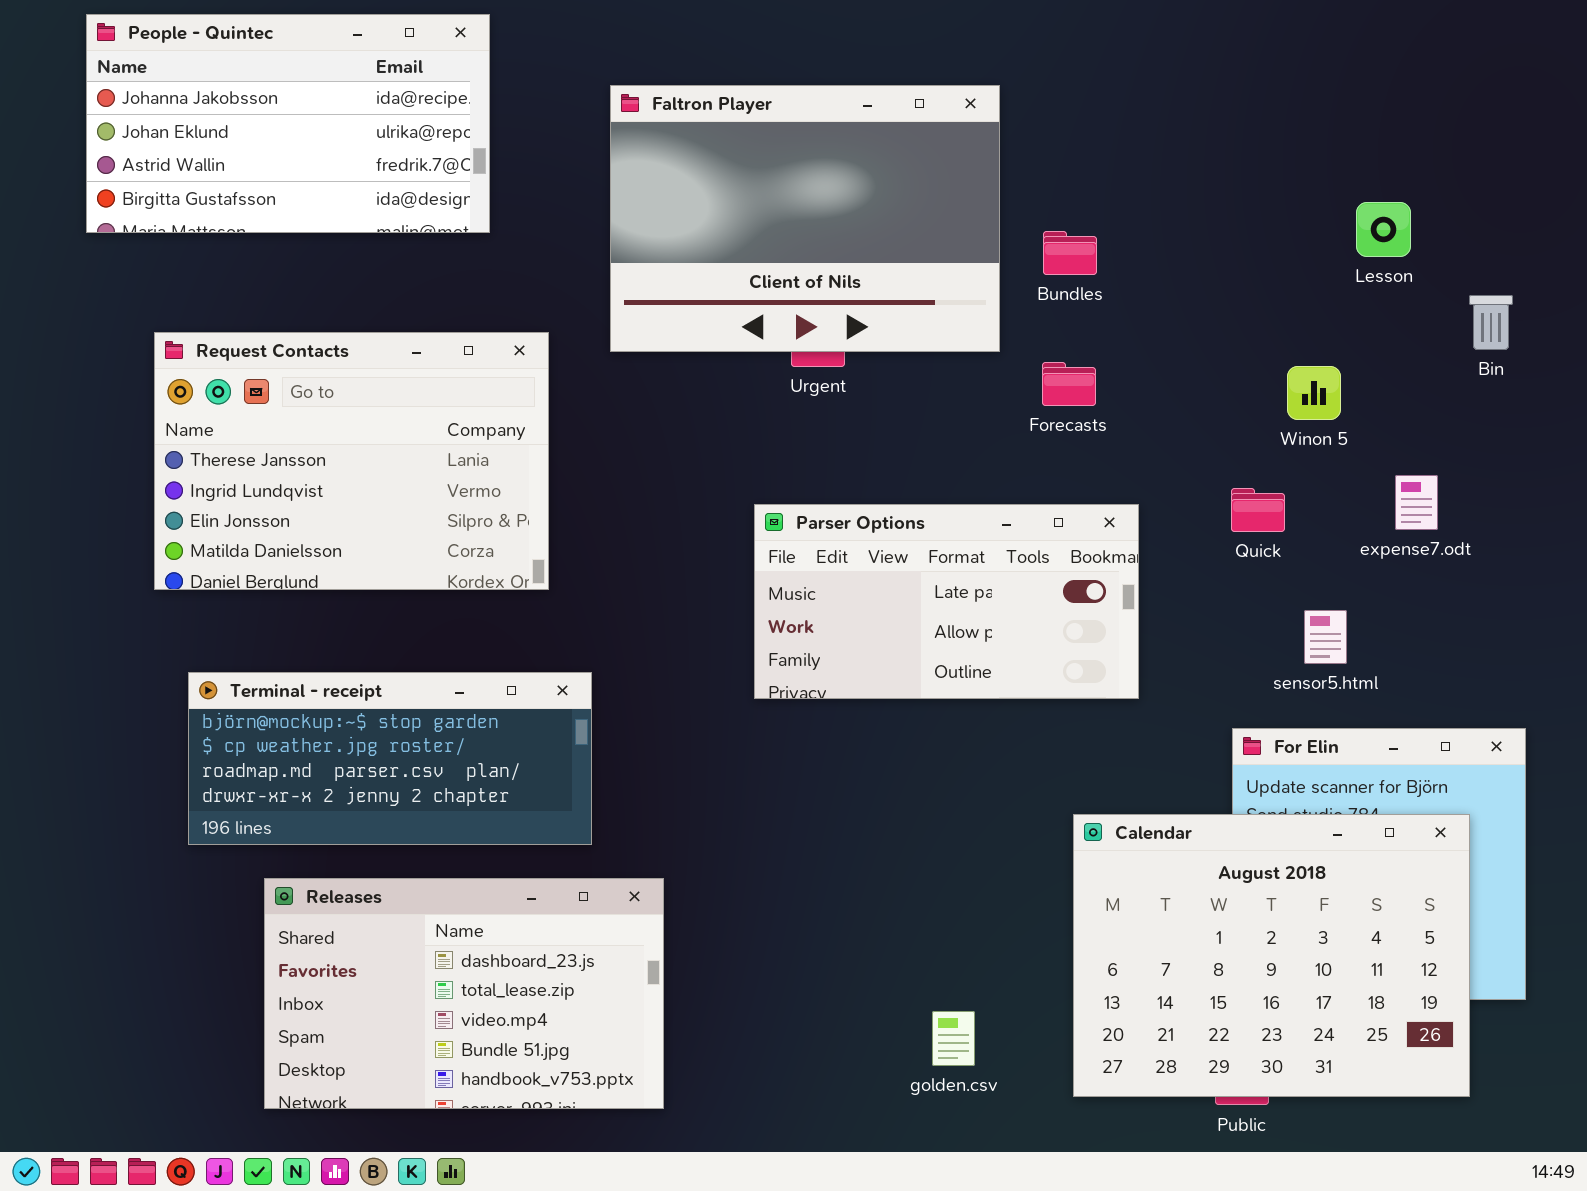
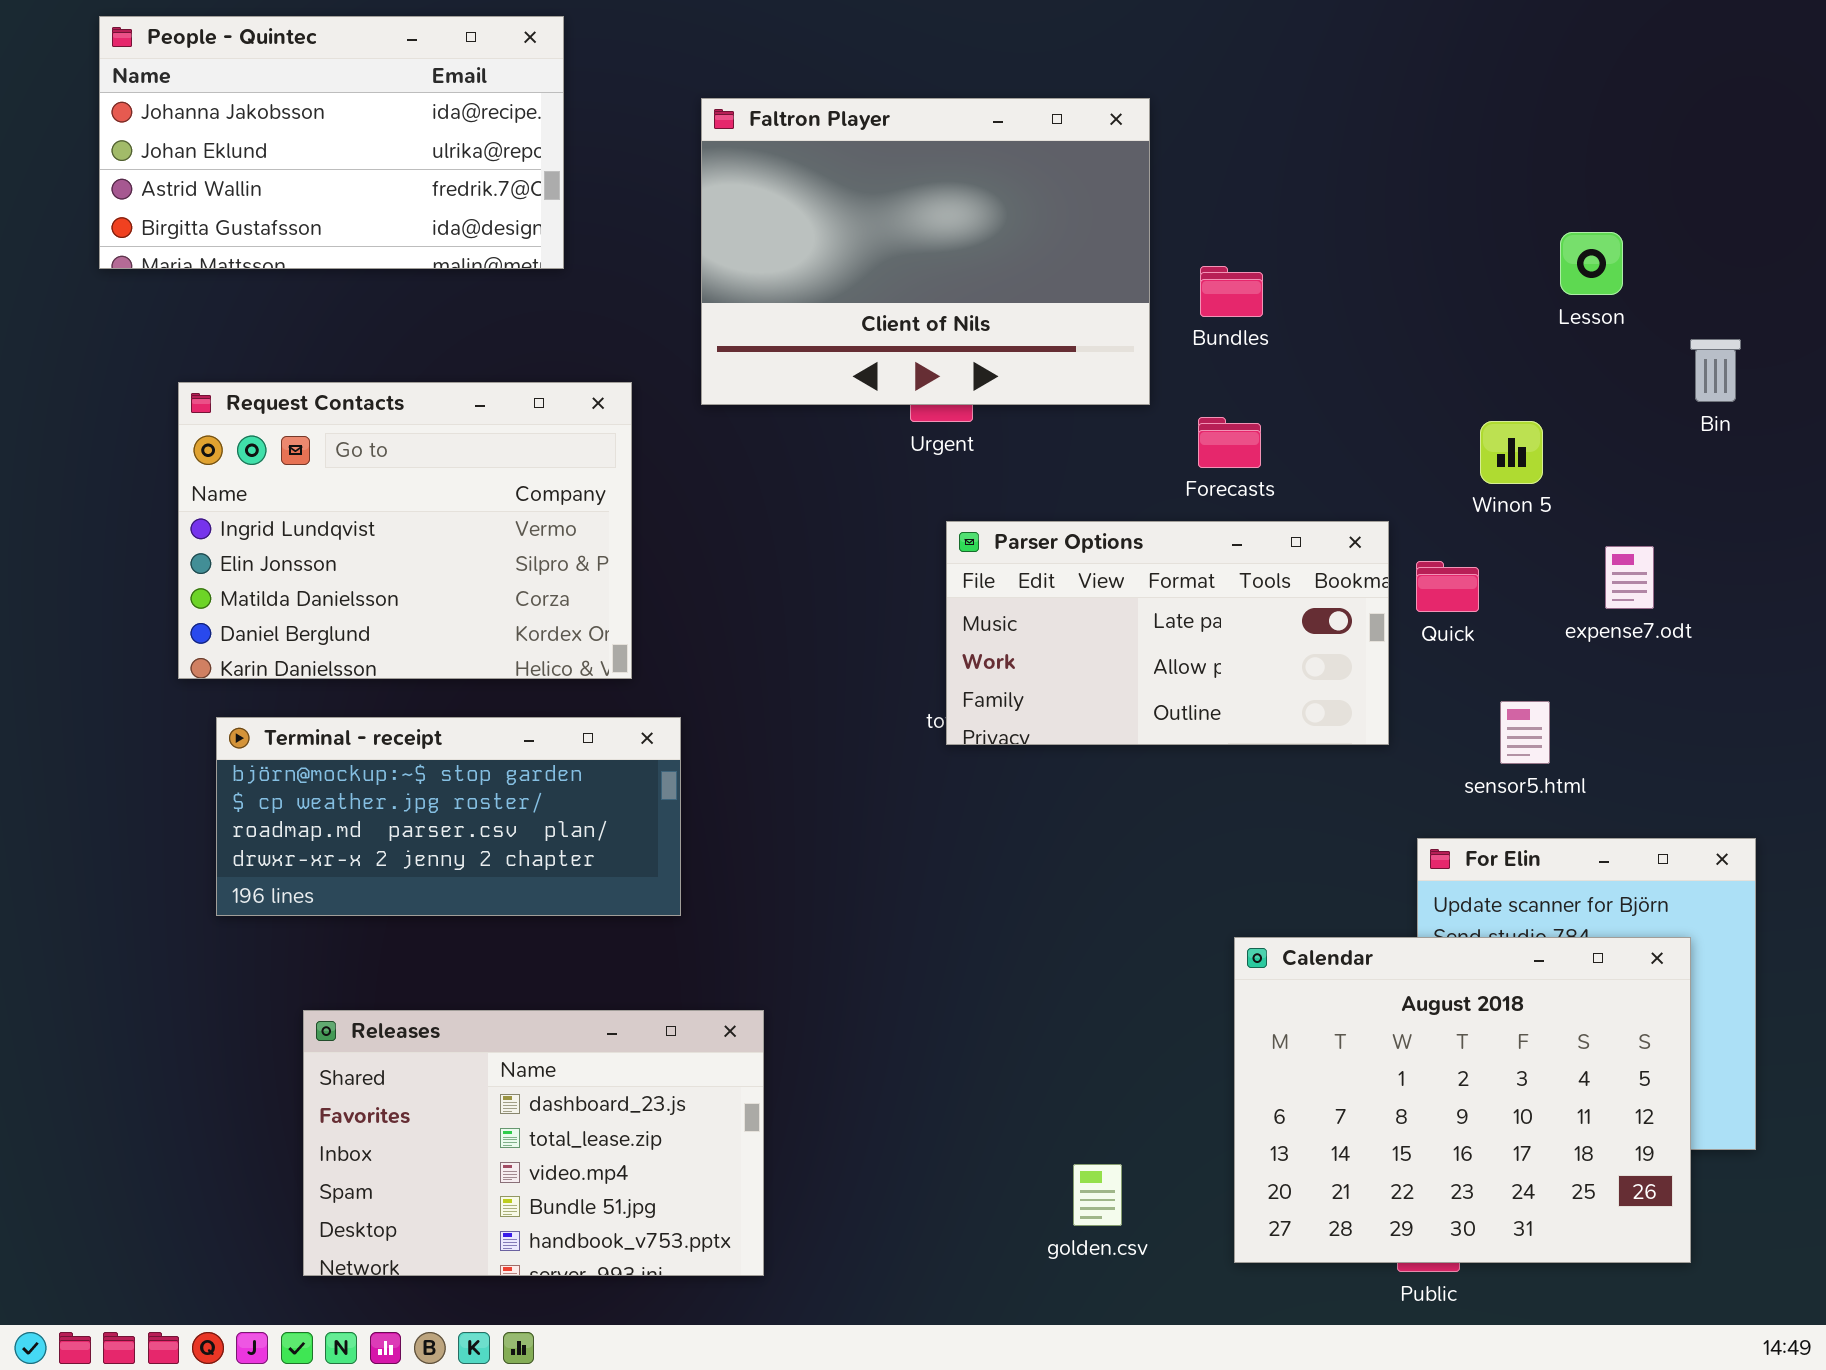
Request Contacts: [154,332,549,590] -> [178,382,632,679], scrolled down 1 row
Parser Options: [754,504,1139,699] -> [946,521,1389,745], moved
Terminal - receipt: [188,672,592,845] -> [216,717,681,916], moved

